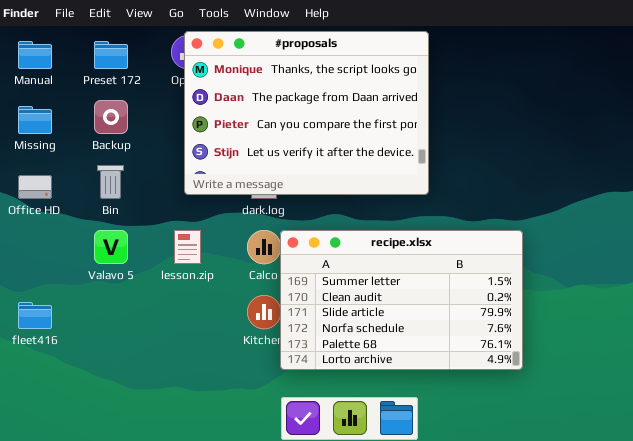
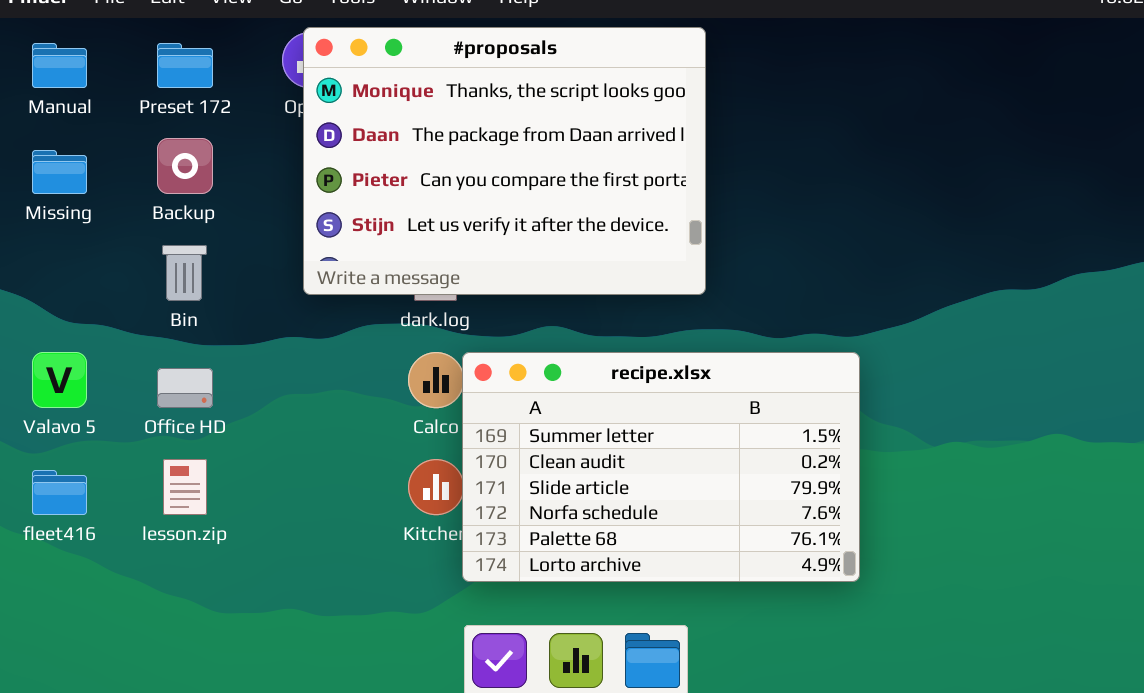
Office HD: [18,175,52,199] -> [157,368,213,408], moved
Valavo 5: [94,230,128,264] -> [32,352,87,408], moved
lesson.zip: [174,230,201,264] -> [163,459,207,515], moved

